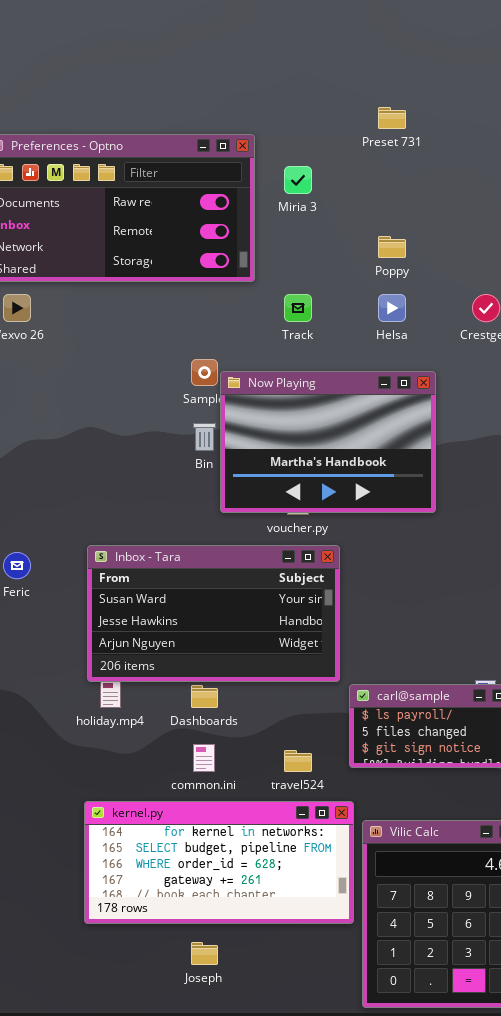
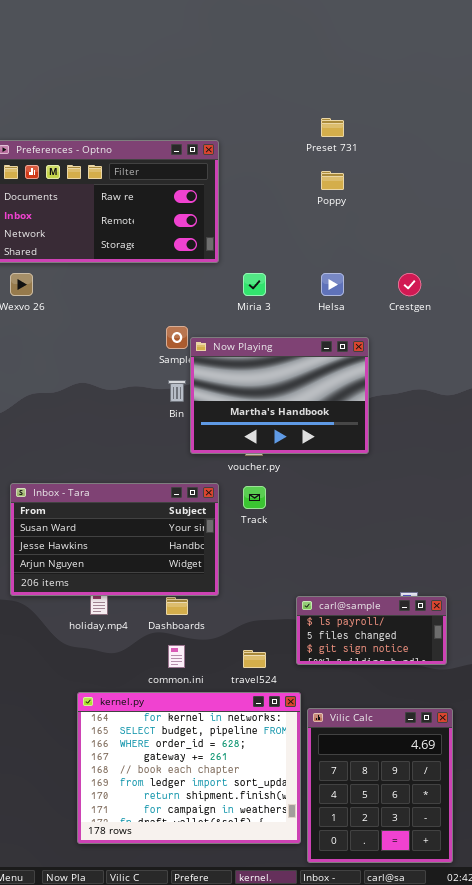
Miria 3: [284,166,312,194] -> [243,273,266,296], moved
Poppy: [378,236,406,258] -> [321,171,344,190], moved
Track: [284,294,312,322] -> [243,486,266,509], moved
Inbox - Tara: [87,545,340,682] -> [10,483,219,596], moved
kernel.py: [84,801,354,924] -> [77,692,301,844], resized

